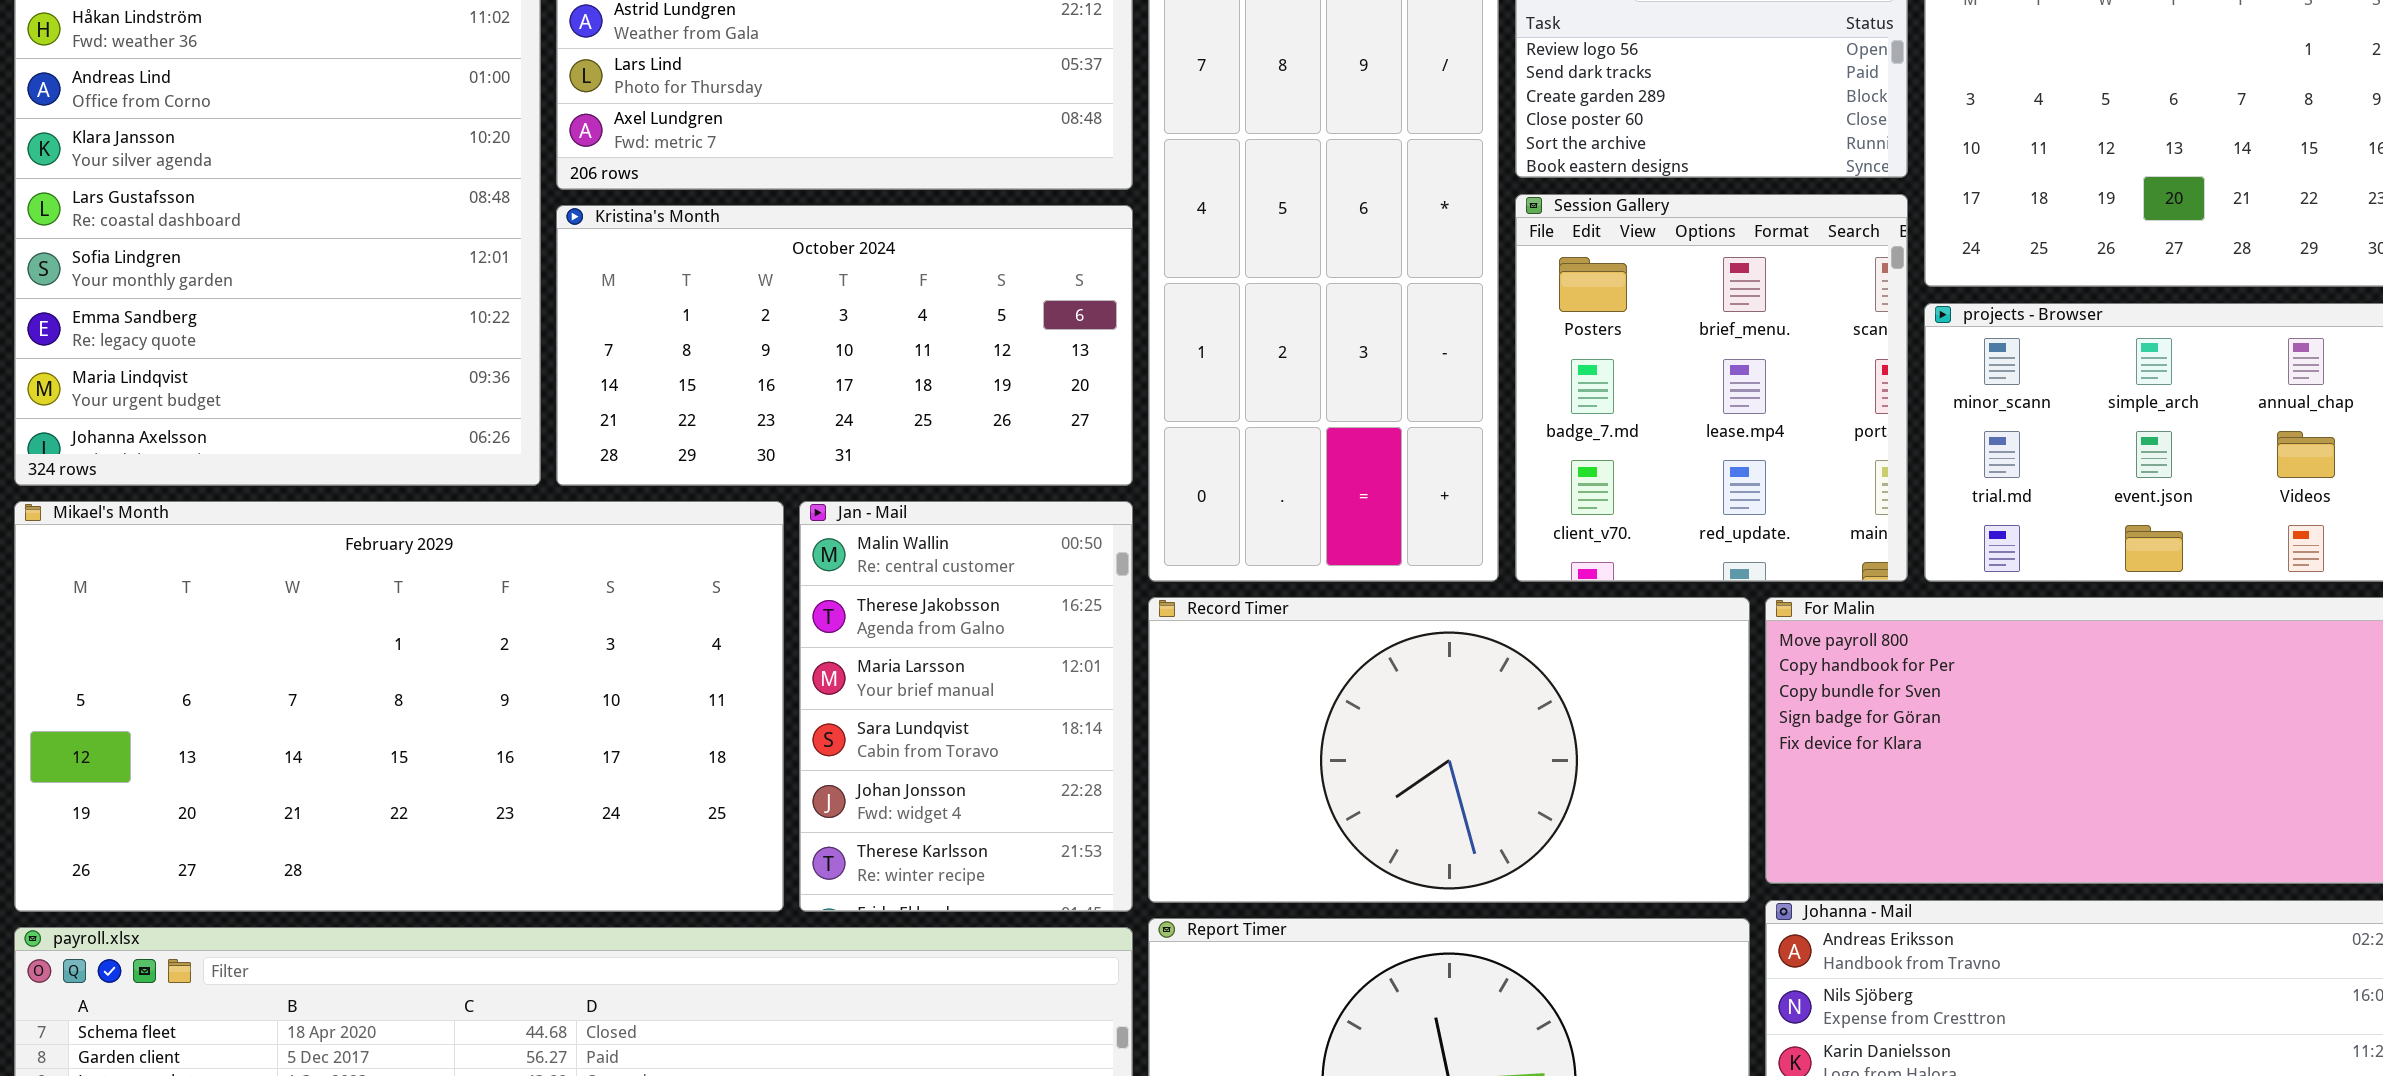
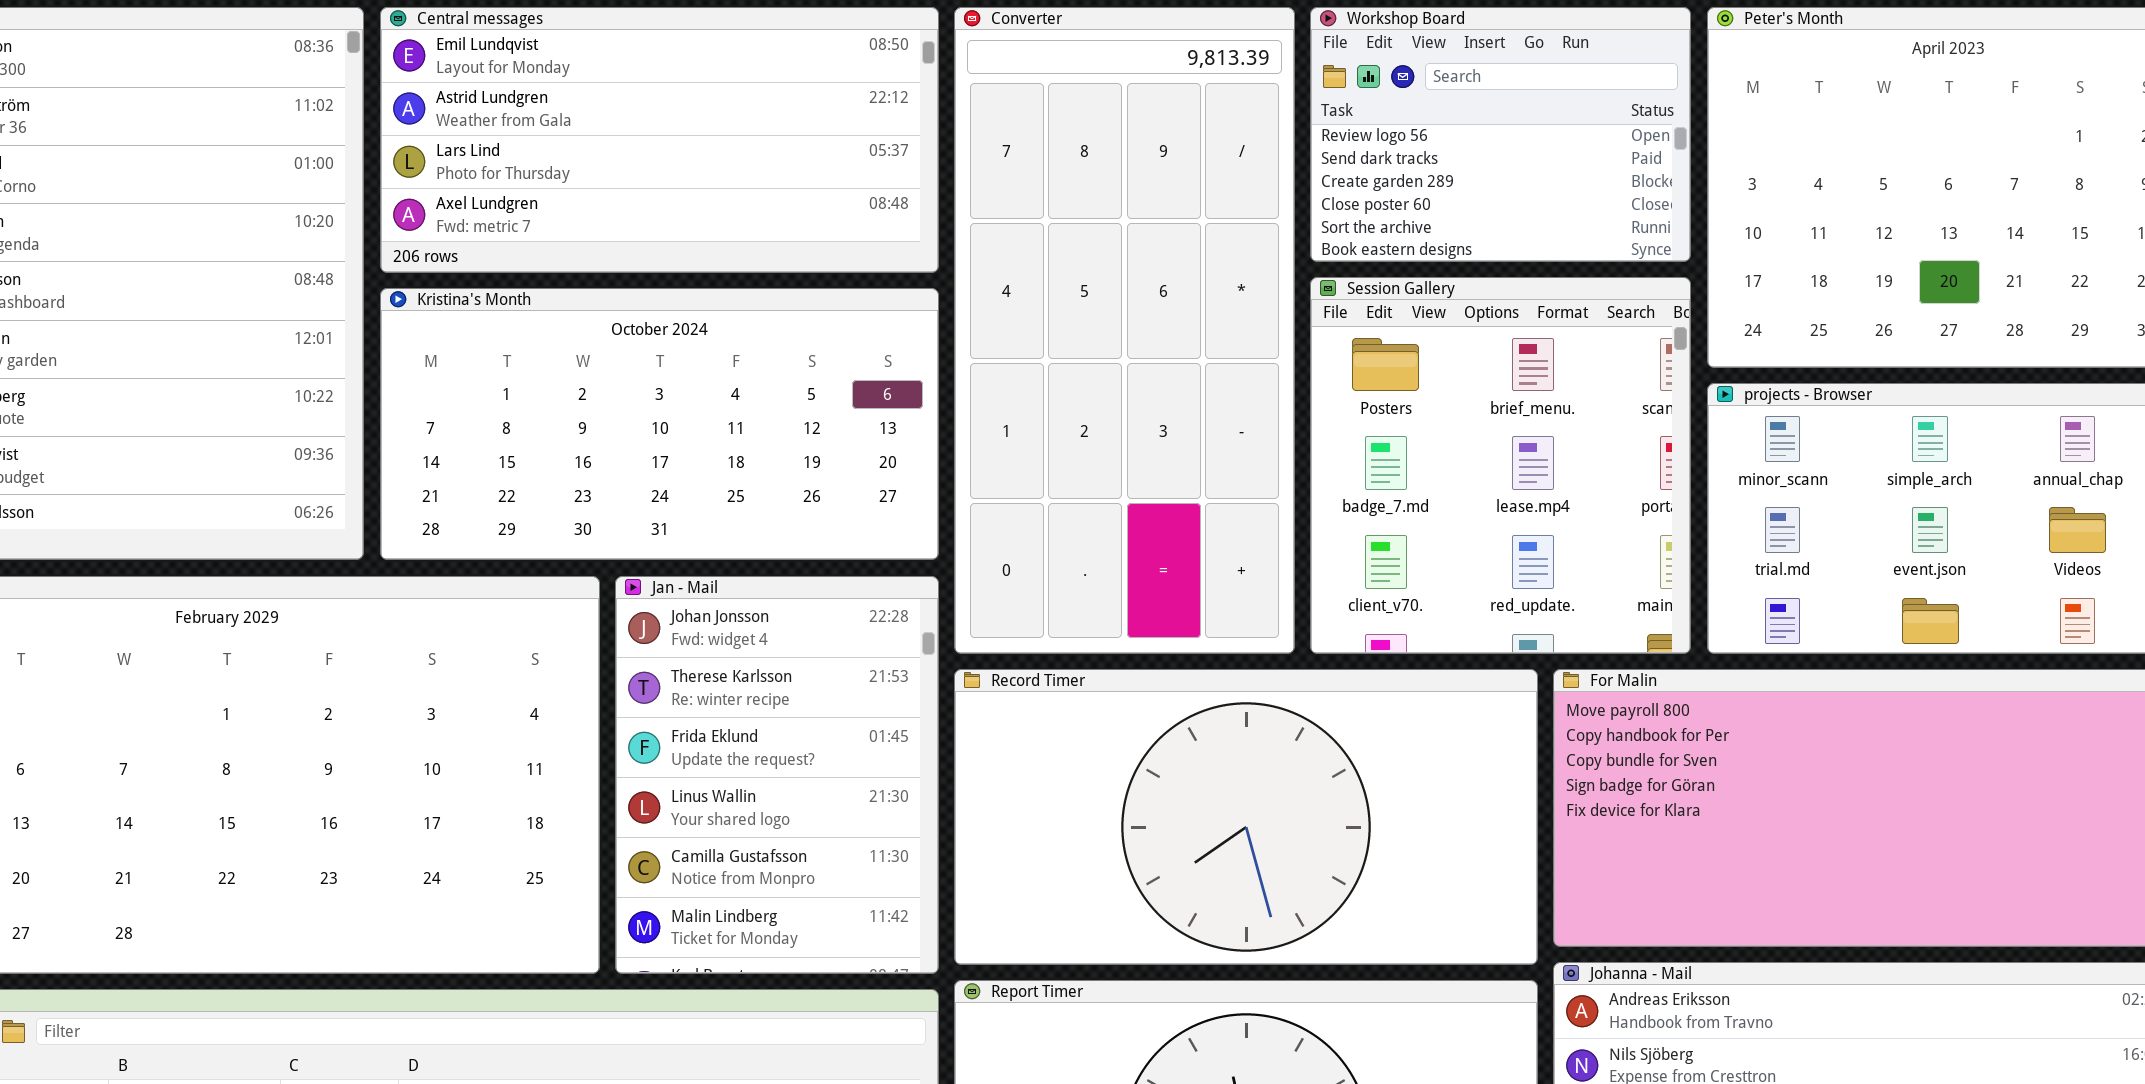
Jan - Mail: [799,501,1133,912] -> [615,576,939,974], scrolled down 4 rows

